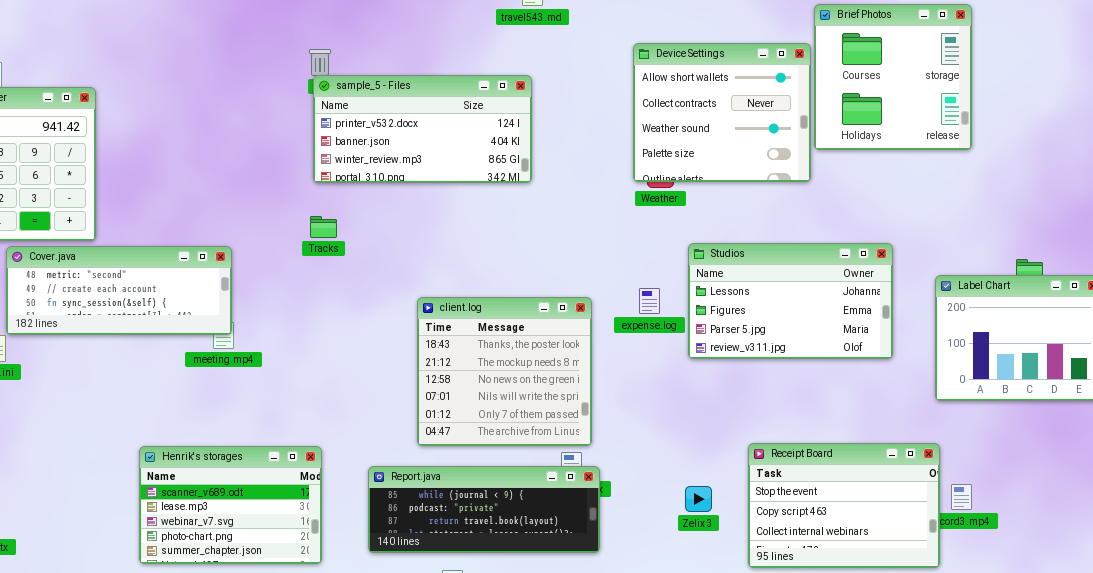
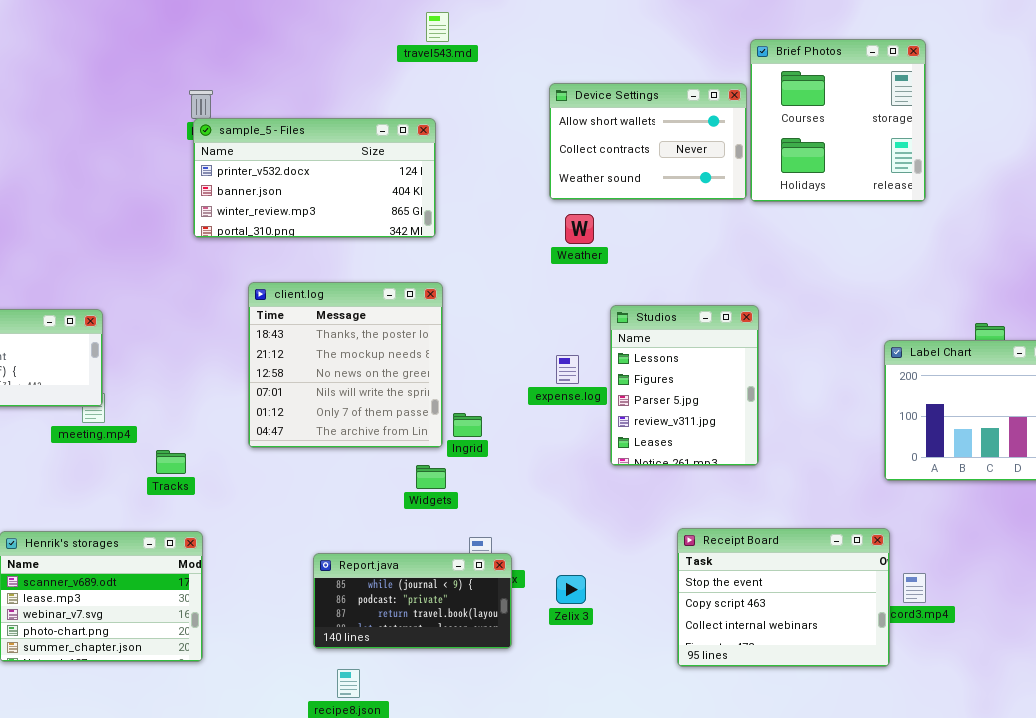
Device Settings: [633,43,811,182] -> [549,83,747,200], resized
Tracks: [310,216,337,238] -> [156,450,186,474], moved
Studios: [688,243,893,359] -> [610,305,759,466], resized
client.log: [417,297,592,446] -> [248,282,443,448], moved
Report.java: [368,466,600,553] -> [313,553,512,649], resized
Zelix 3: [685,486,712,512] -> [556,575,586,604], moved

